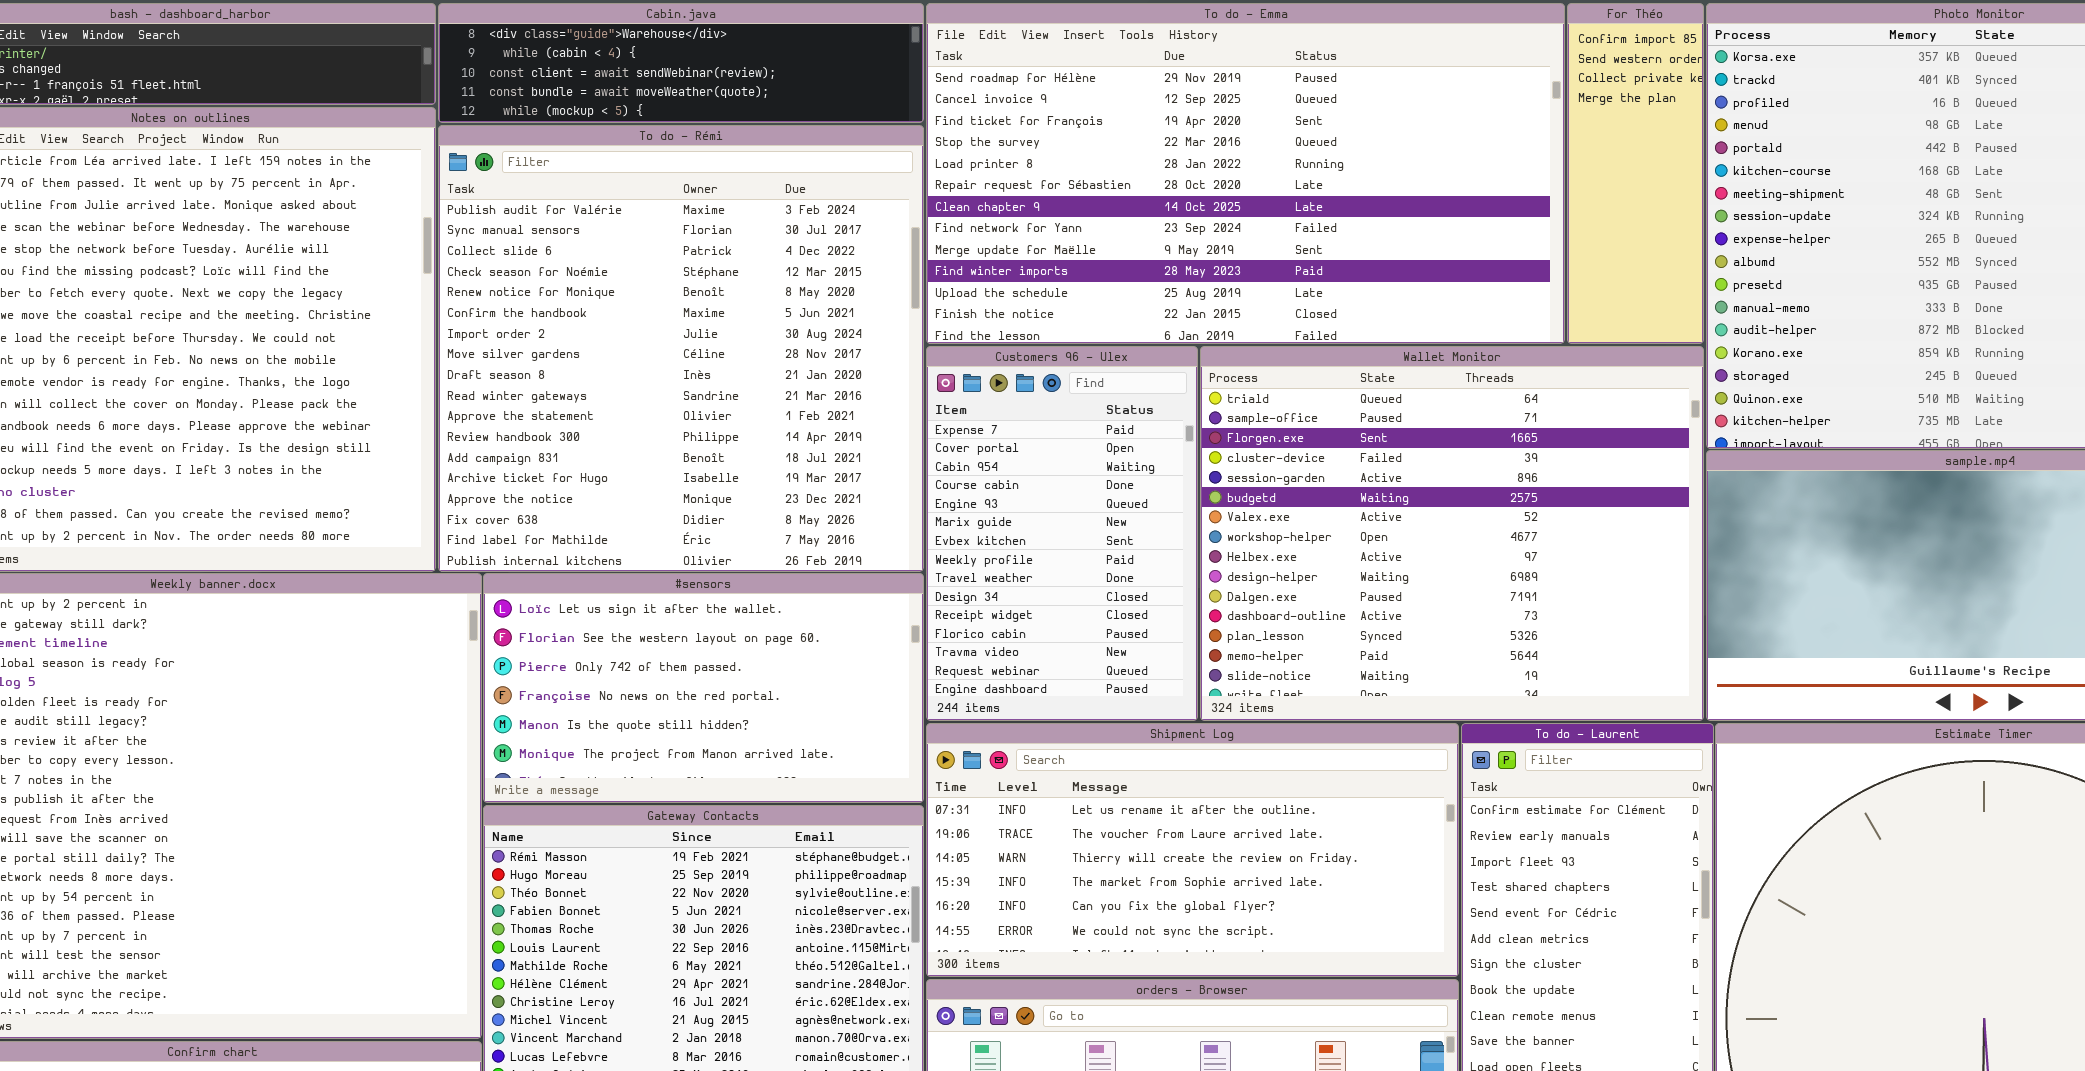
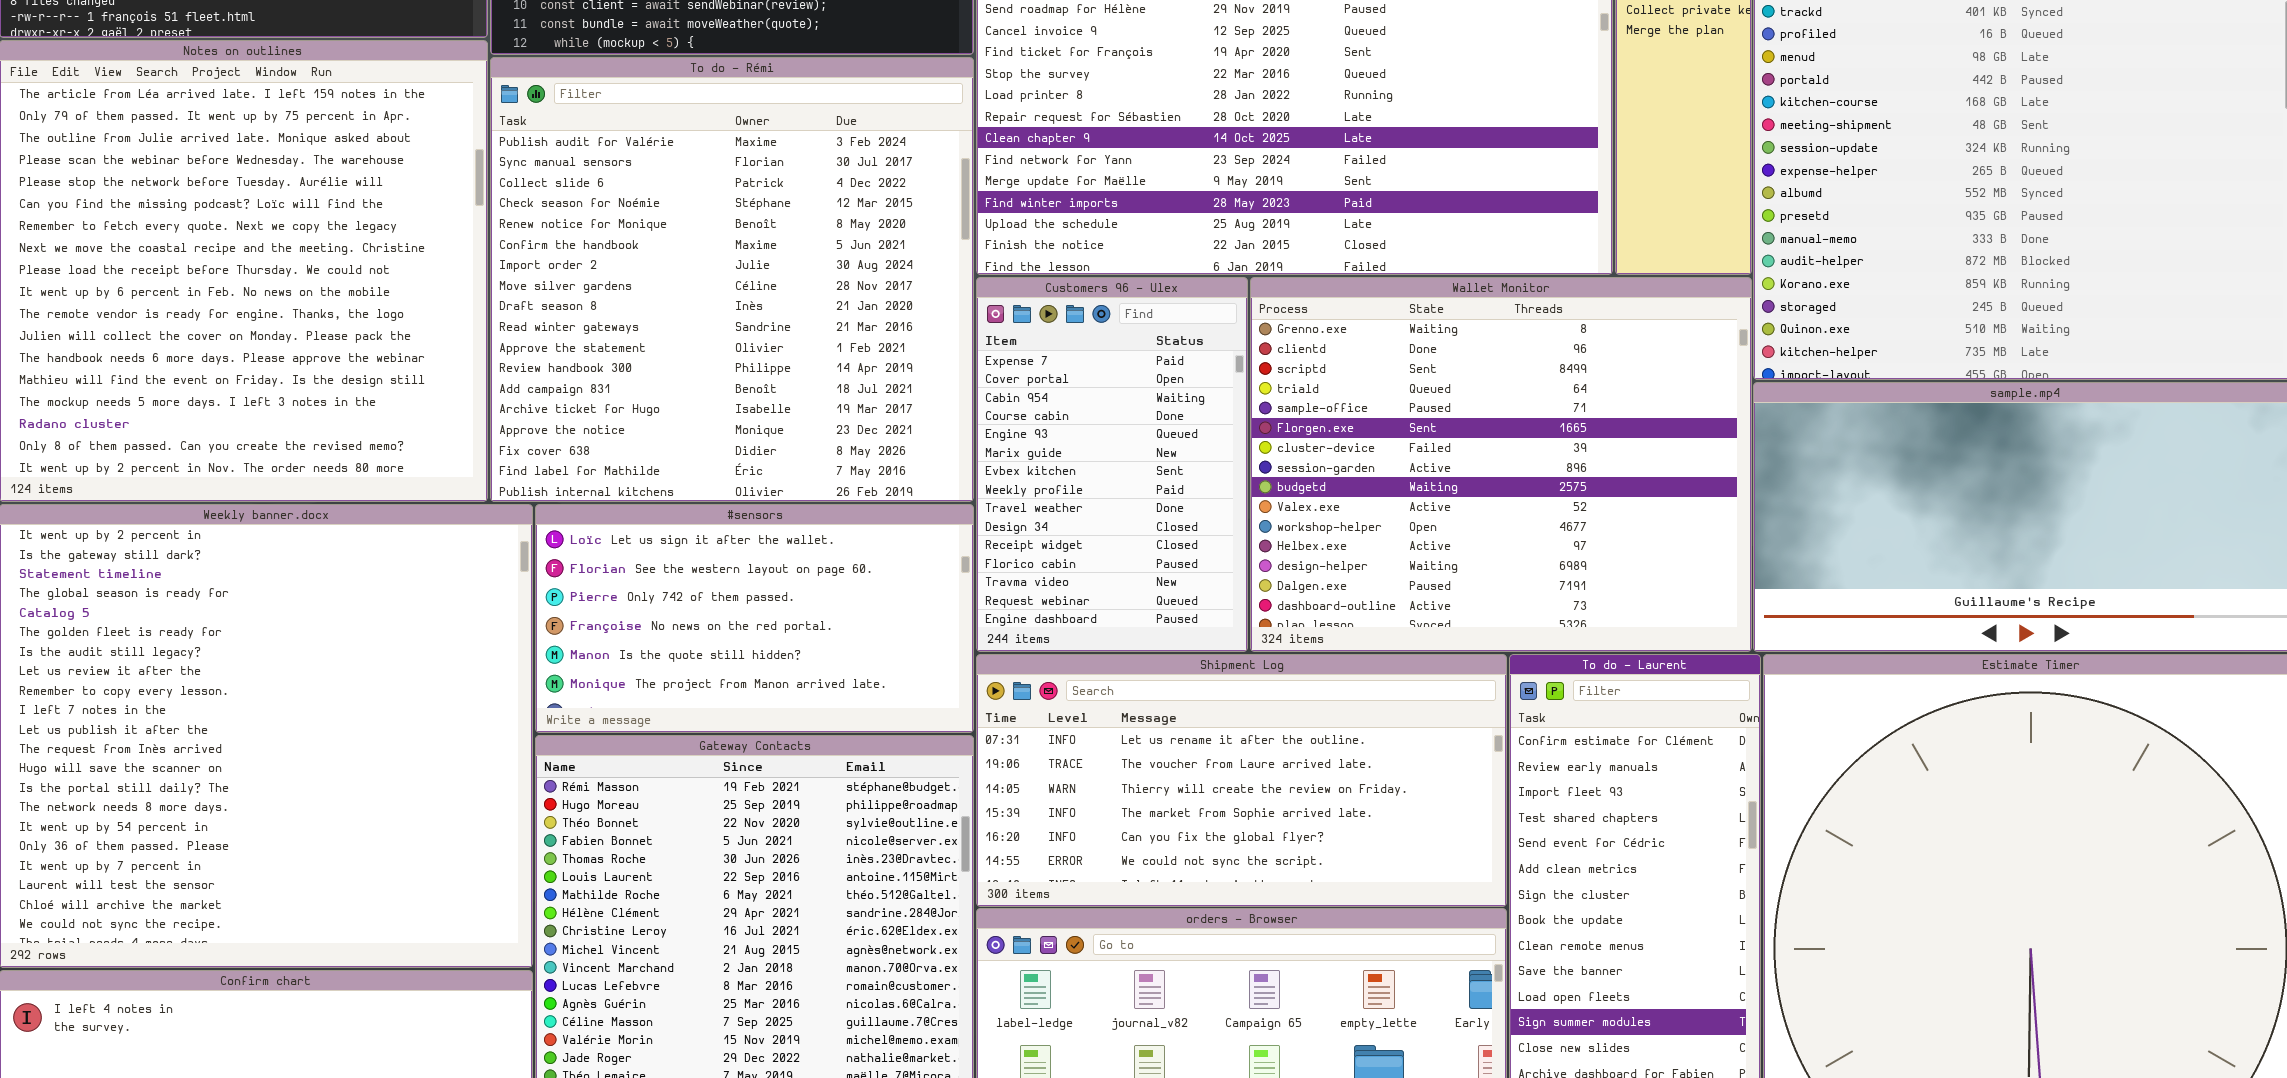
Wallet Monitor: [1200,346,1704,721] -> [1250,277,1752,652], scrolled up 3 rows

